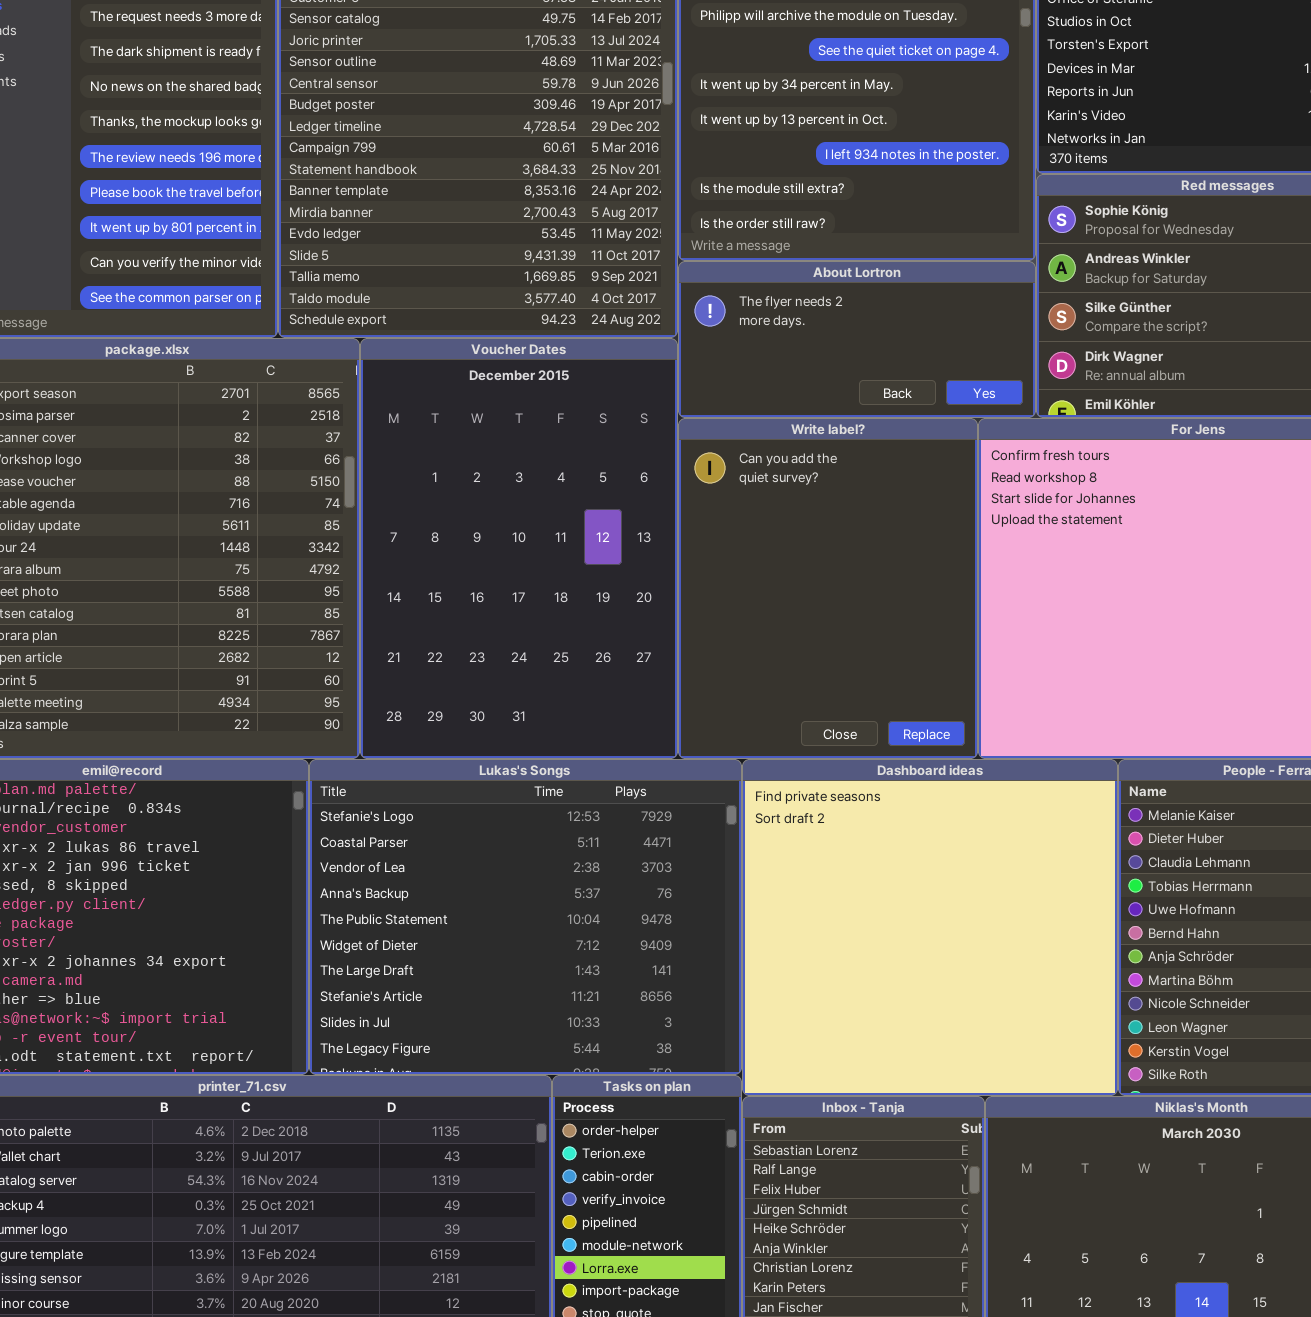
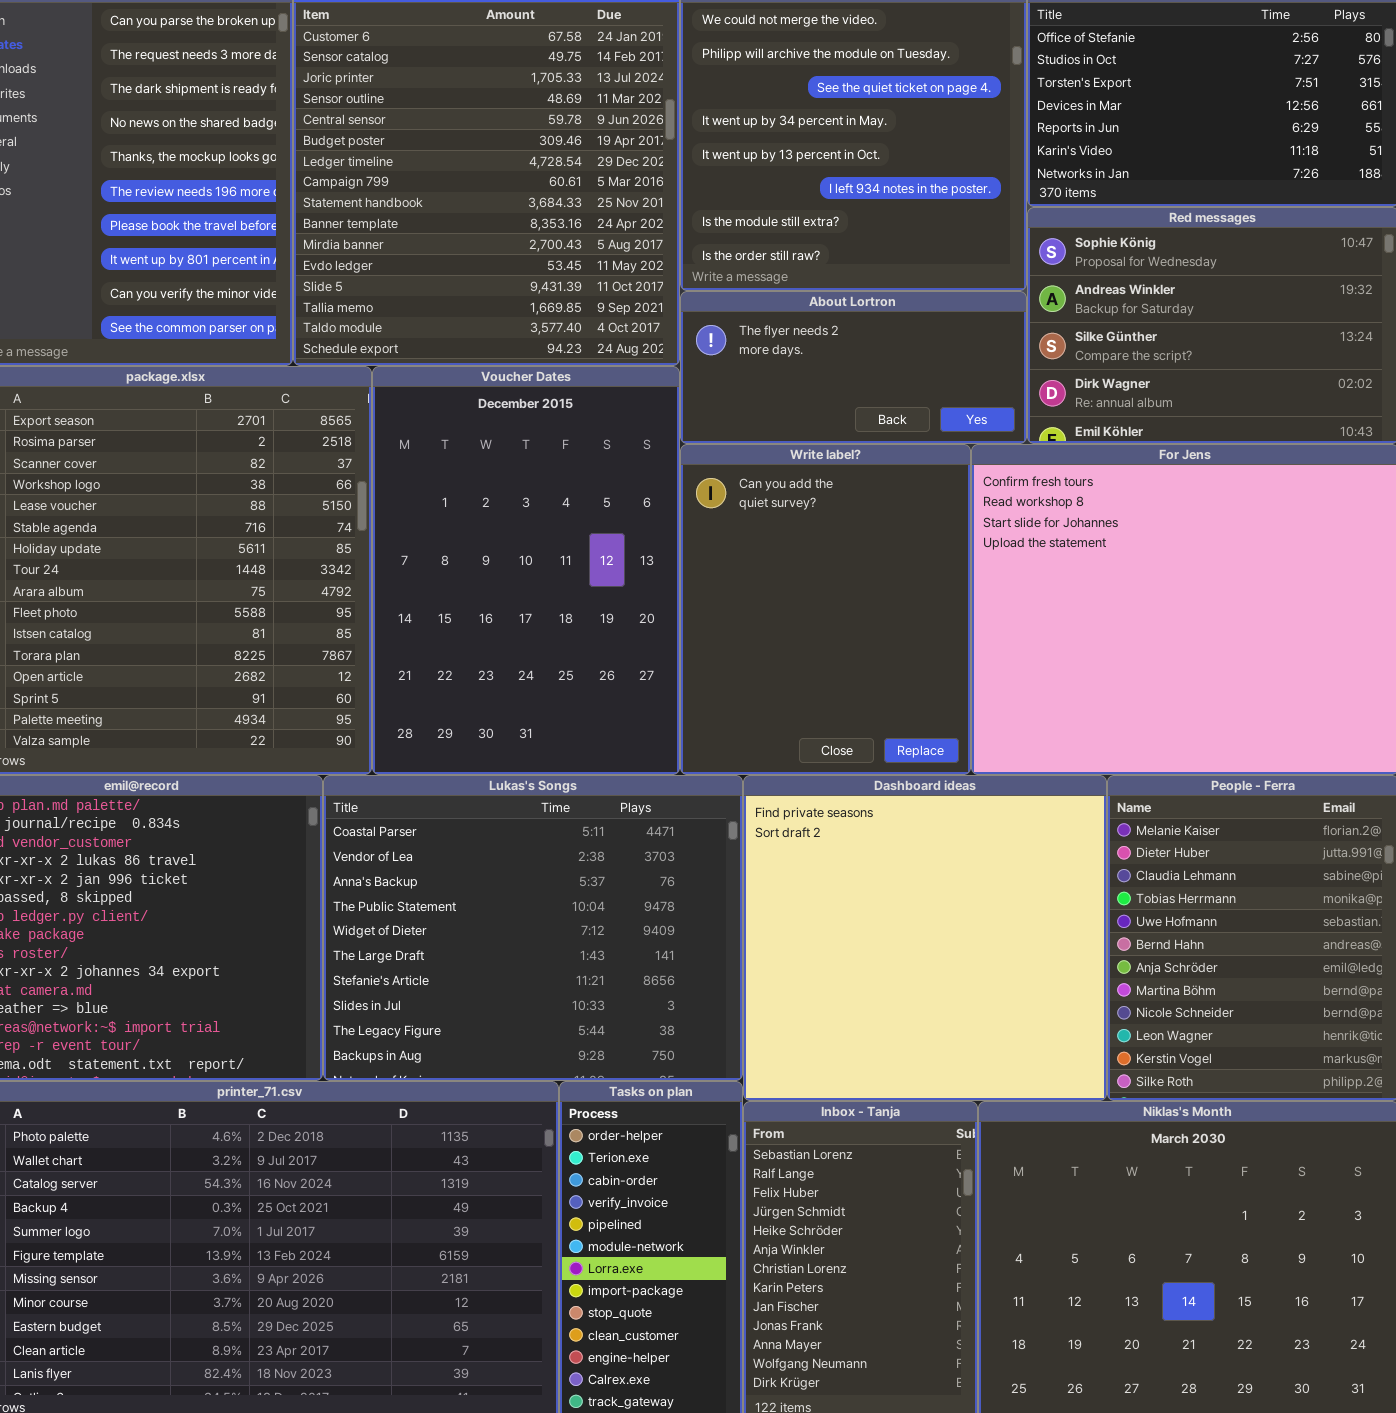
Lukas's Songs: [309,759,742,1075] -> [323,775,743,1081], scrolled down 1 row

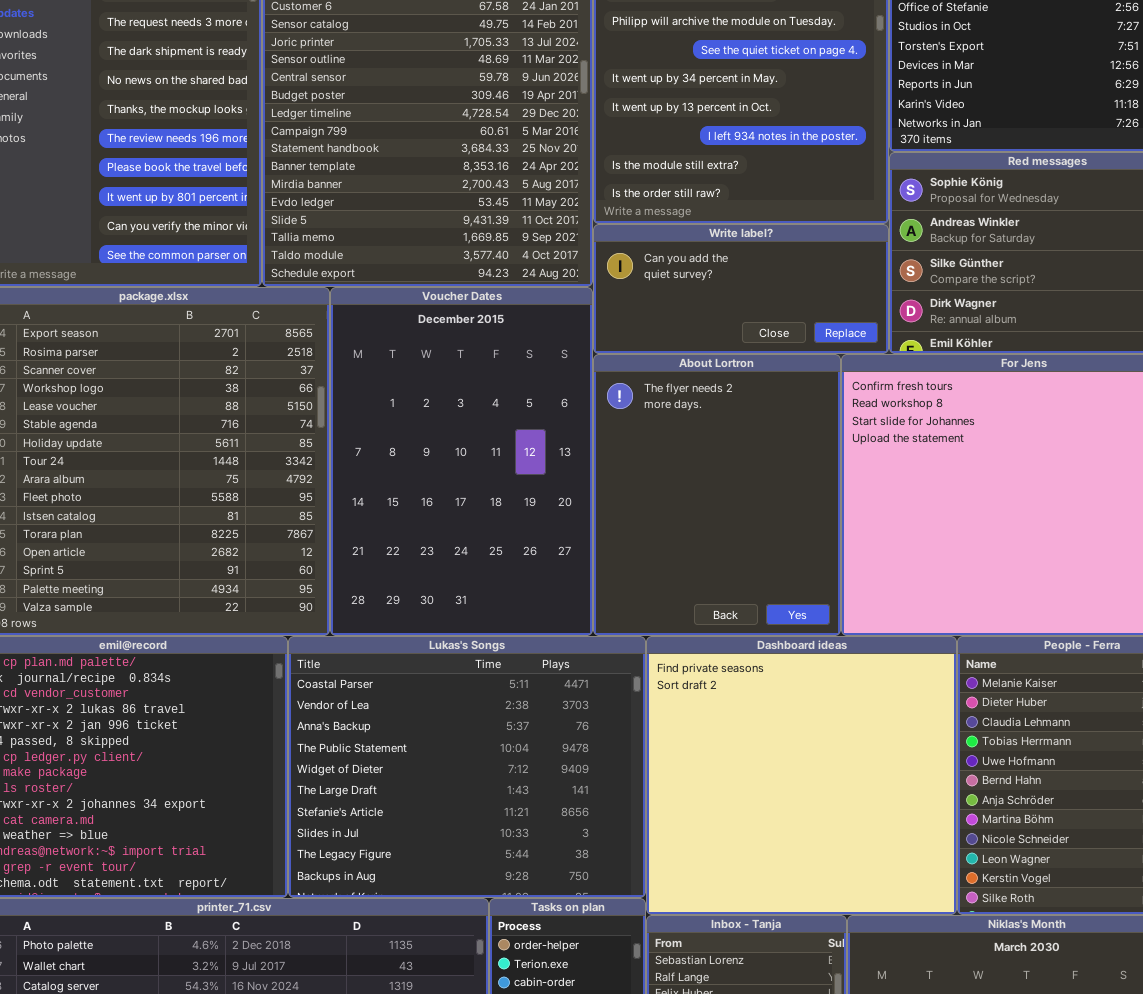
About Lortron: [680,291,1027,444] -> [593,354,841,636], moved, resized
Write label?: [680,444,971,775] -> [593,224,889,354], moved, resized

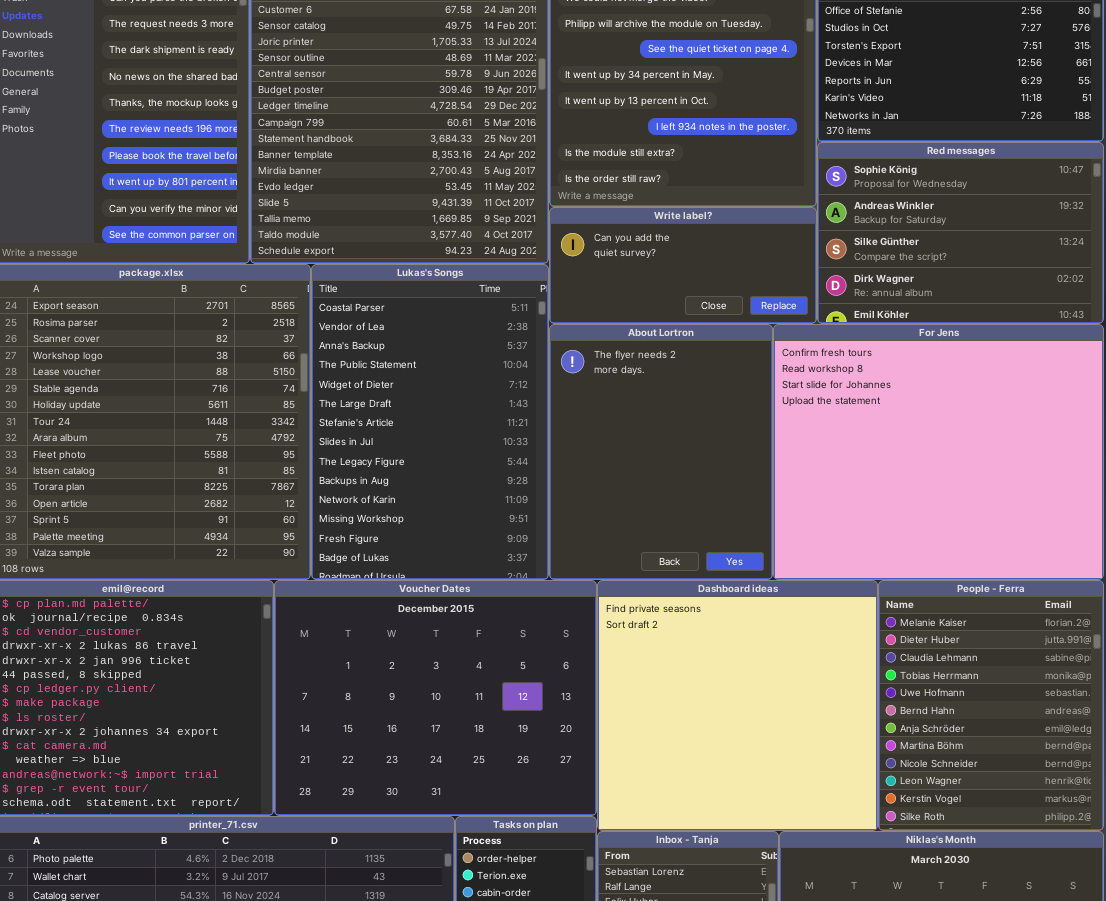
Voucher Dates: [330,287,593,636] -> [274,580,597,816], moved, resized
Lukas's Songs: [288,636,646,898] -> [311,264,549,580], moved, resized

